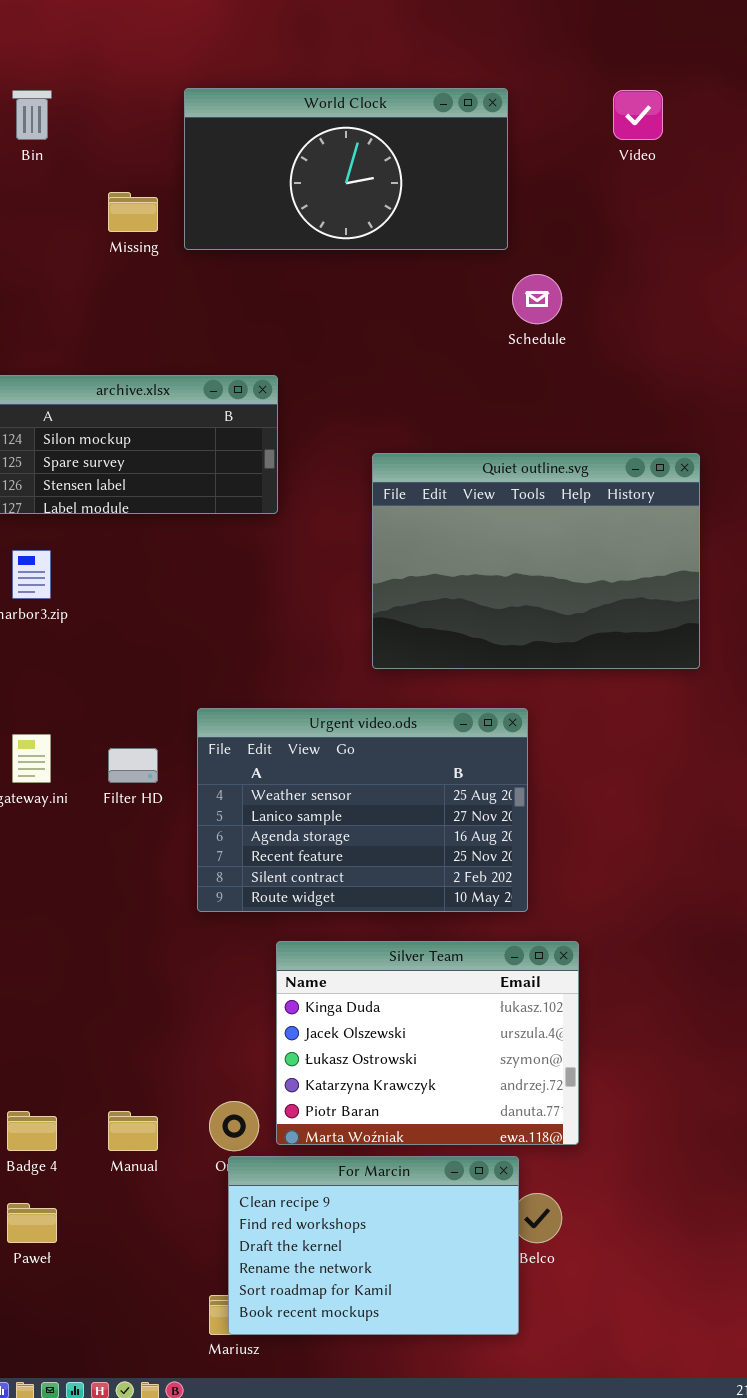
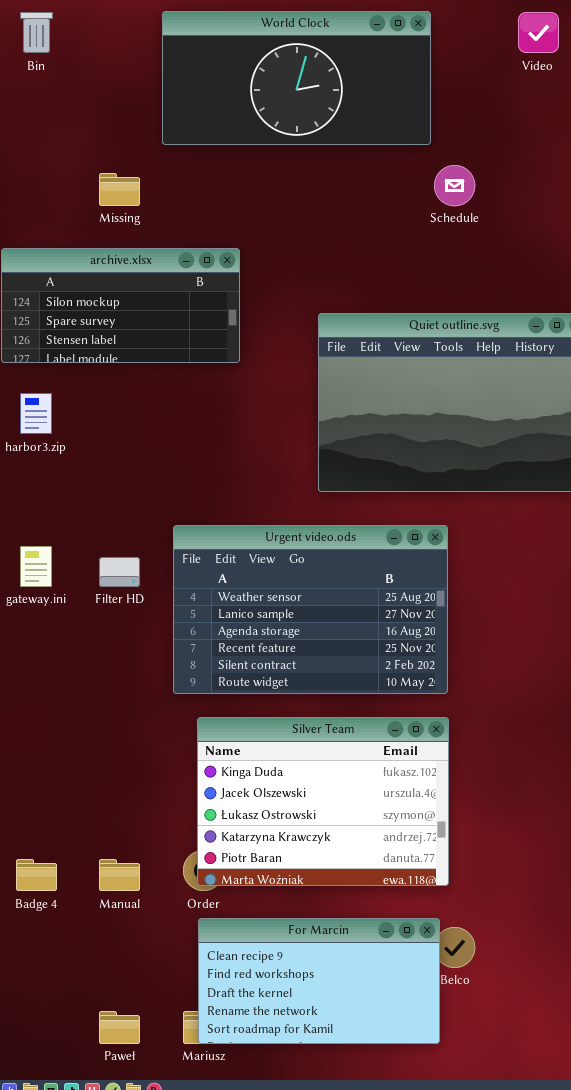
Missing: [108,192,158,232] -> [99,173,140,206], moved
Silver Team: [276,941,579,1145] -> [197,717,449,886], moved
For Marcin: [228,1156,519,1335] -> [198,918,440,1044], resized
Paweł: [7,1203,57,1243] -> [99,1011,140,1044], moved

